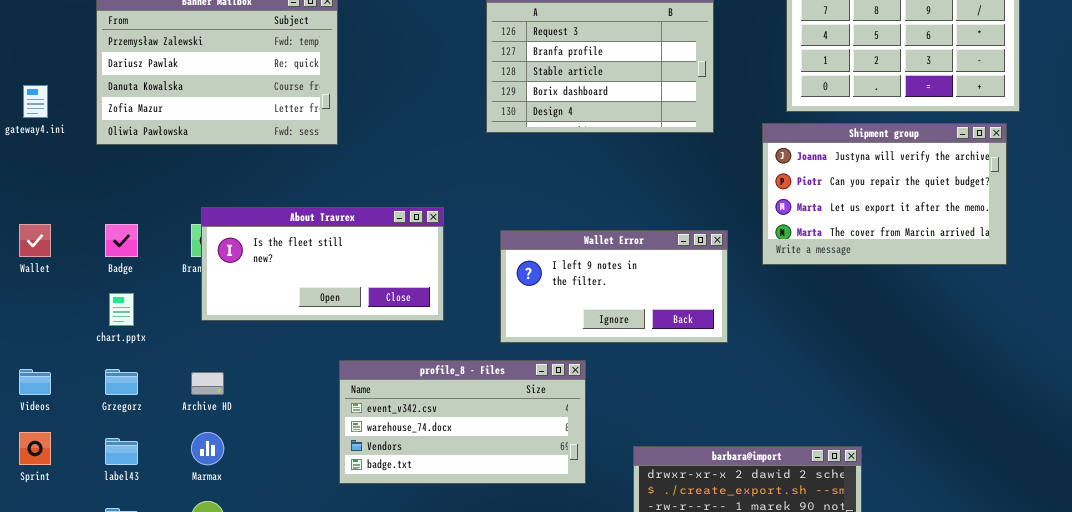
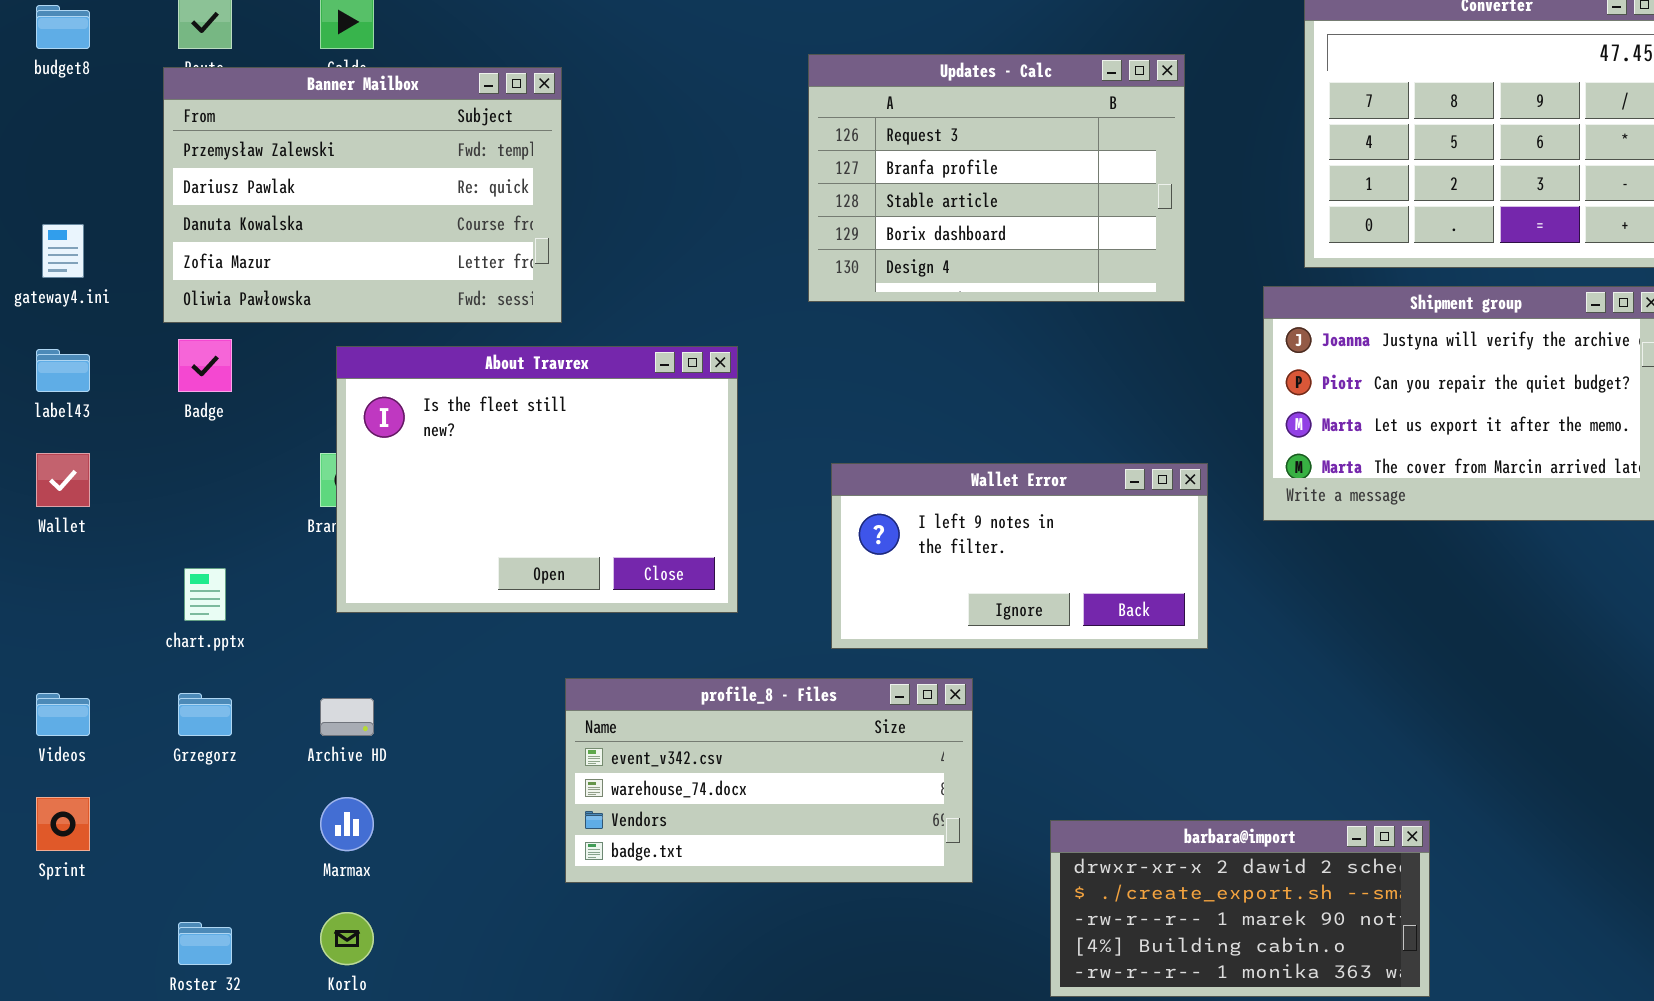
About Travrex: [201,207,444,321] -> [336,346,738,613], resized
Badge: [105,224,138,257] -> [178,339,232,392], moved
label43: [105,438,138,465] -> [36,349,90,392], moved

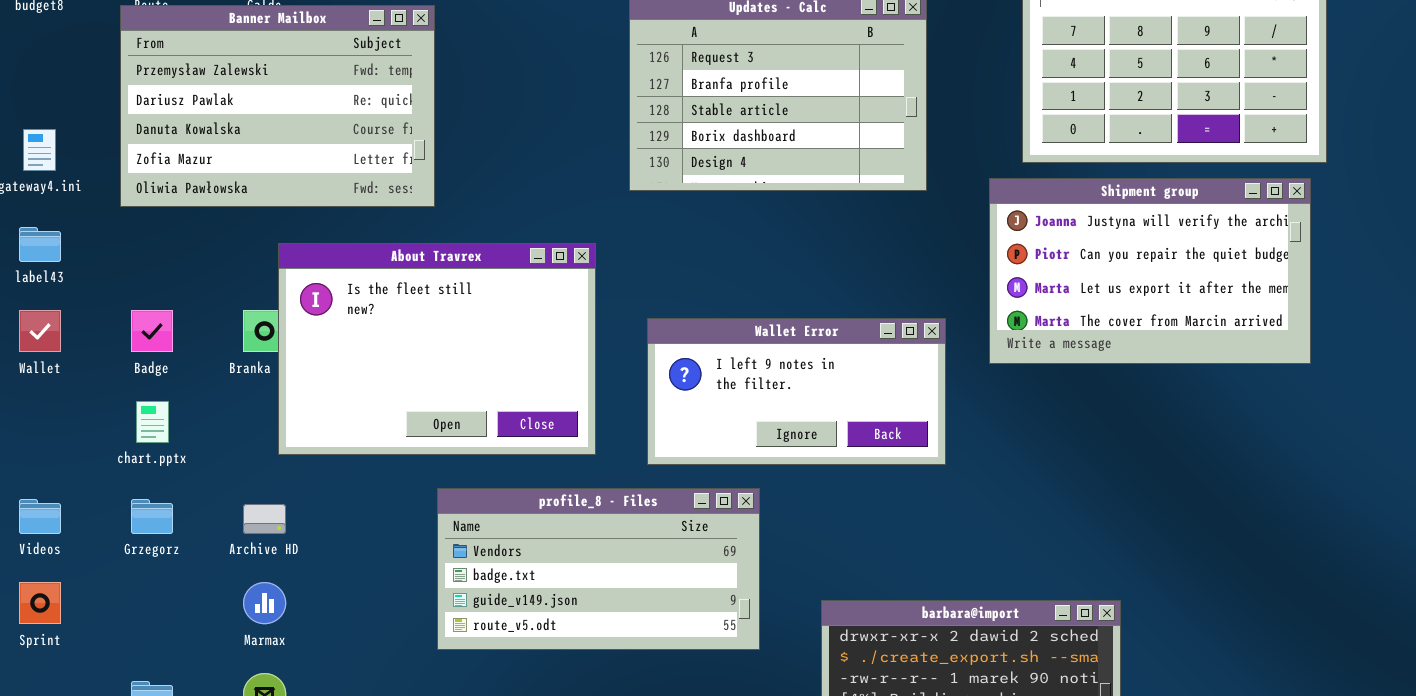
Badge: [178,339,232,392] -> [131,310,173,352], moved
About Travrex: [336,346,738,613] -> [278,243,596,455], moved
profile_8 - Files: [565,678,973,883] -> [437,488,760,650], scrolled down 2 rows

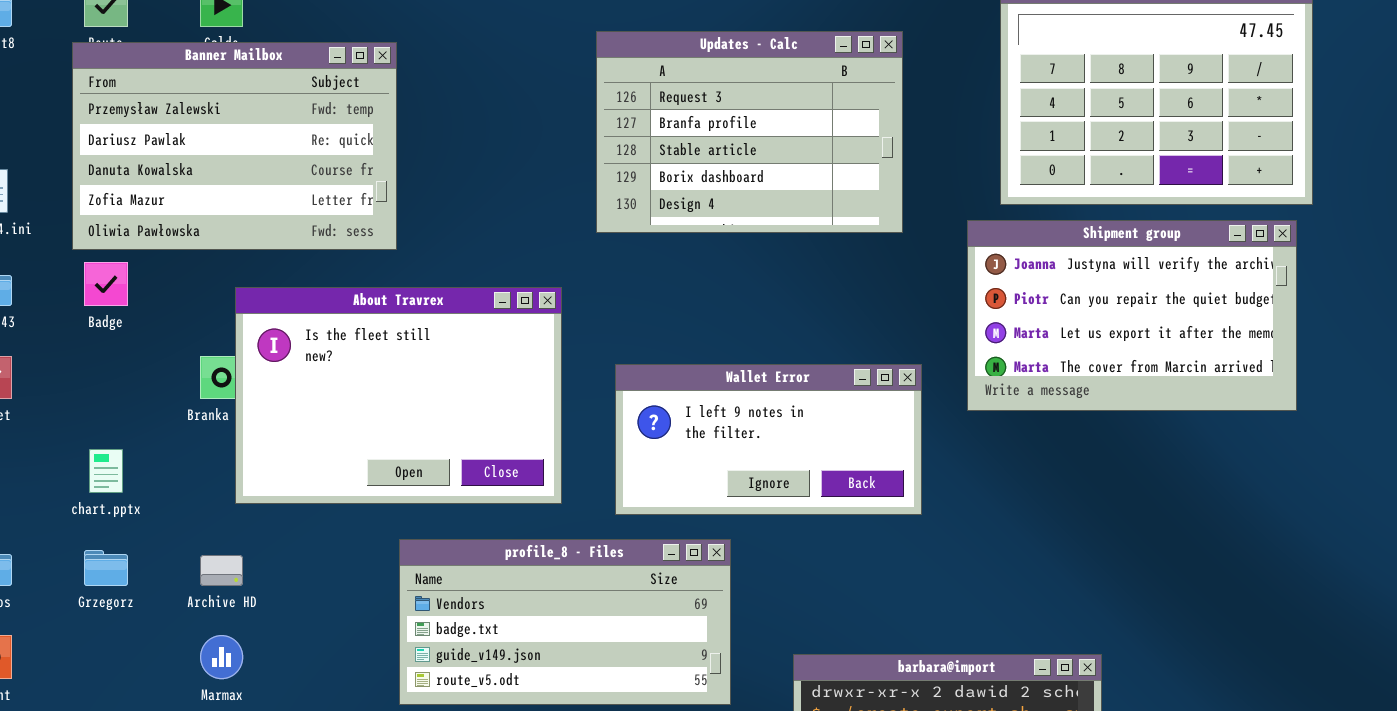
Badge: [131,310,173,352] -> [84,262,128,306], moved

